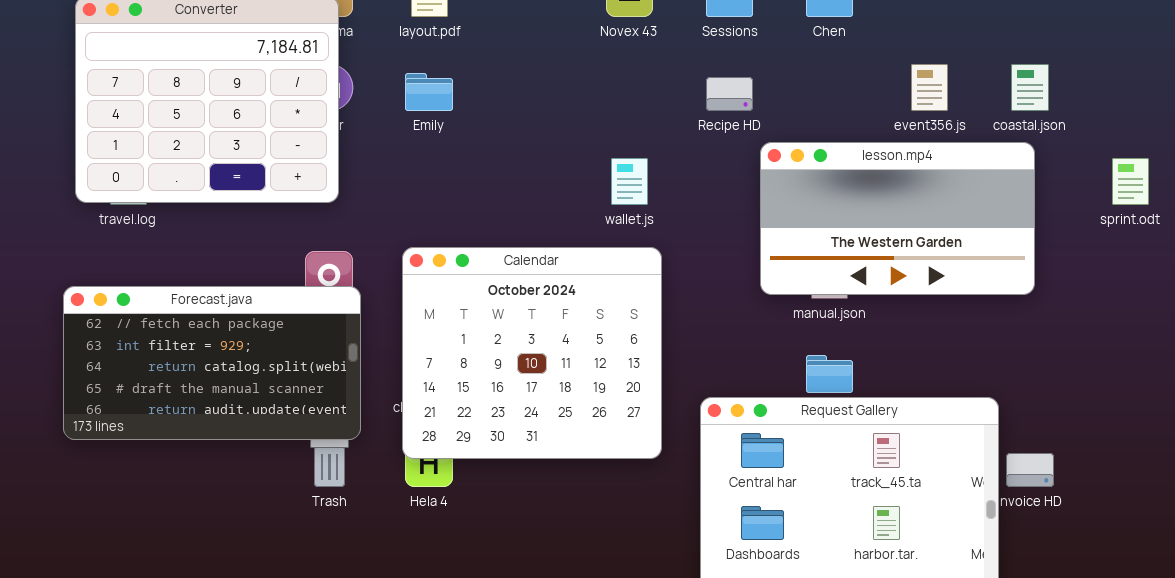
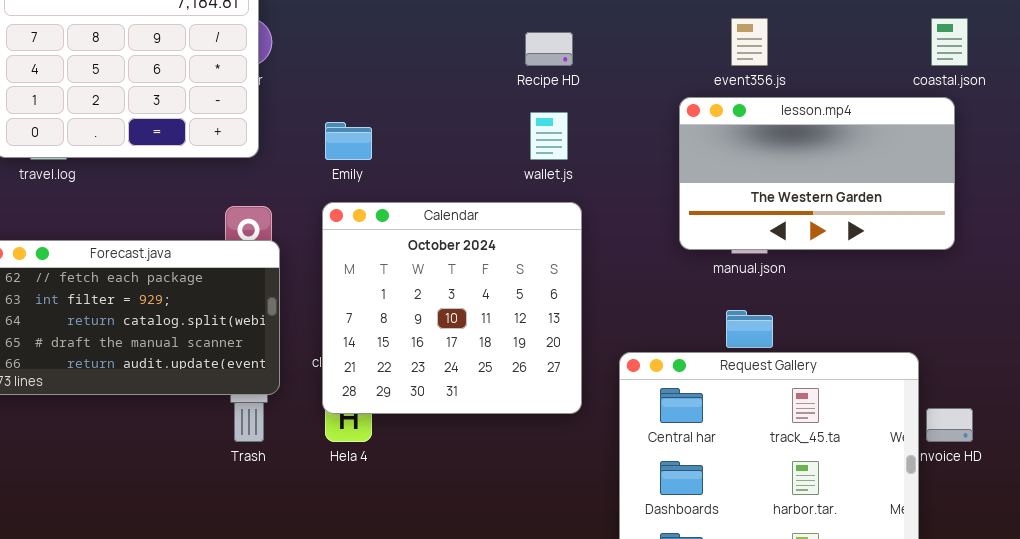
event356.js: [911,64,948,111] -> [731,18,768,66], moved
Emily: [405,73,453,111] -> [325,122,372,160], moved
Recipe HD: [706,77,753,111] -> [525,32,573,66], moved

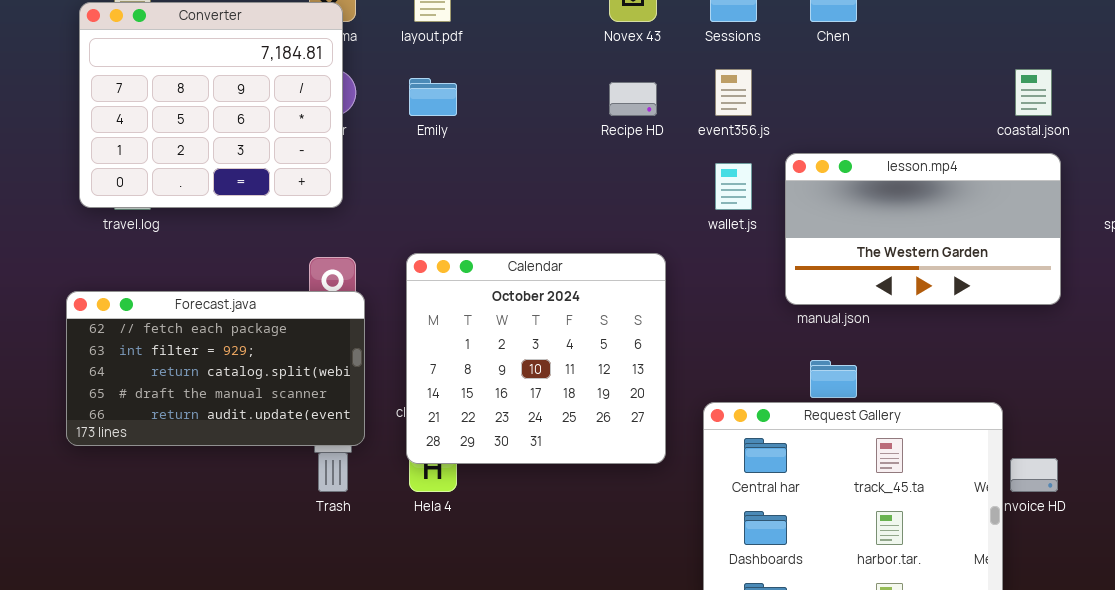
event356.js: [731,18,768,66] -> [715,69,752,116], moved
lesson.mp4: [679,97,955,250] -> [785,153,1061,305], moved
wallet.js: [530,112,568,160] -> [715,163,752,210], moved
Emily: [325,122,372,160] -> [409,78,457,116], moved

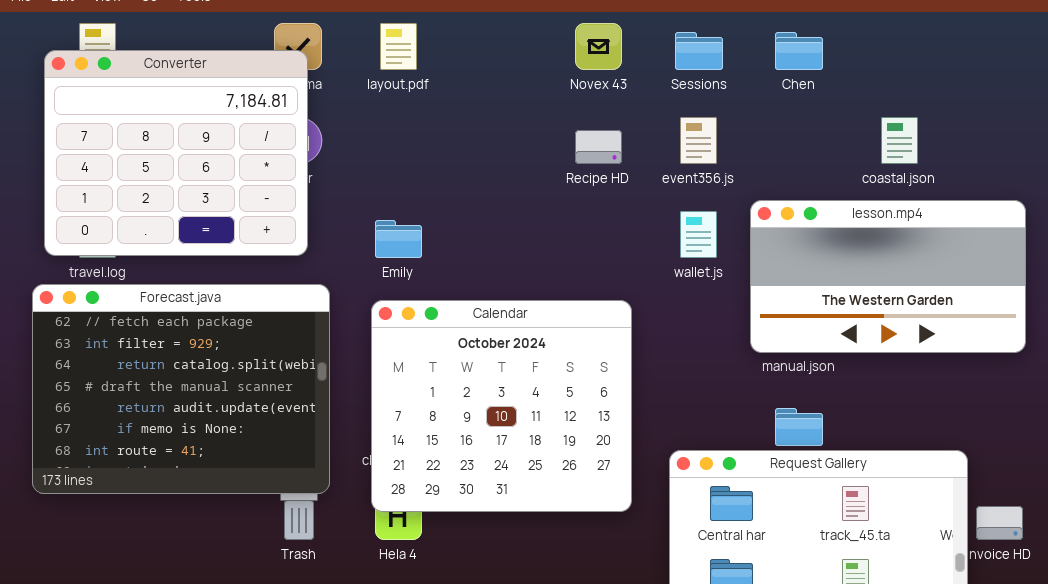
coastal.json: [1015,69,1052,116] -> [881,117,918,164], moved
Emily: [409,78,457,116] -> [375,220,422,258], moved
Forecast.java: [66,291,365,446] -> [32,284,330,494], resized

